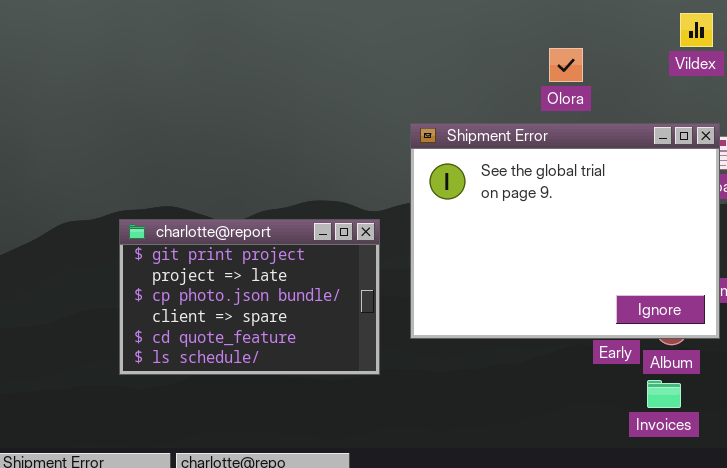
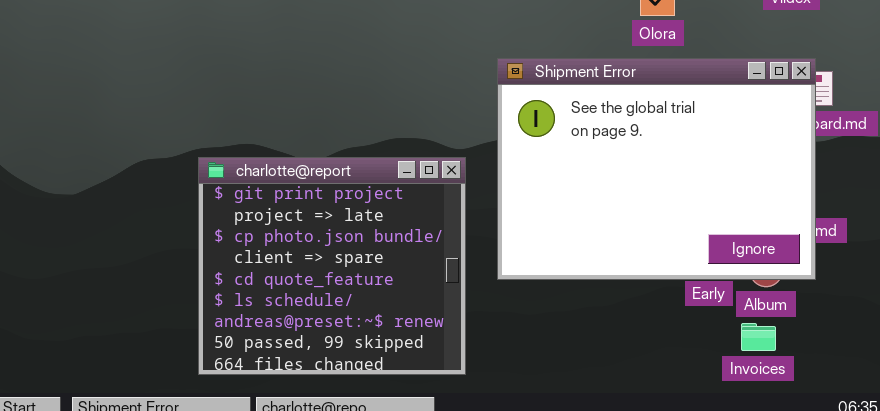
charlotte@report: [119,219,380,375] -> [198,157,466,375], resized

